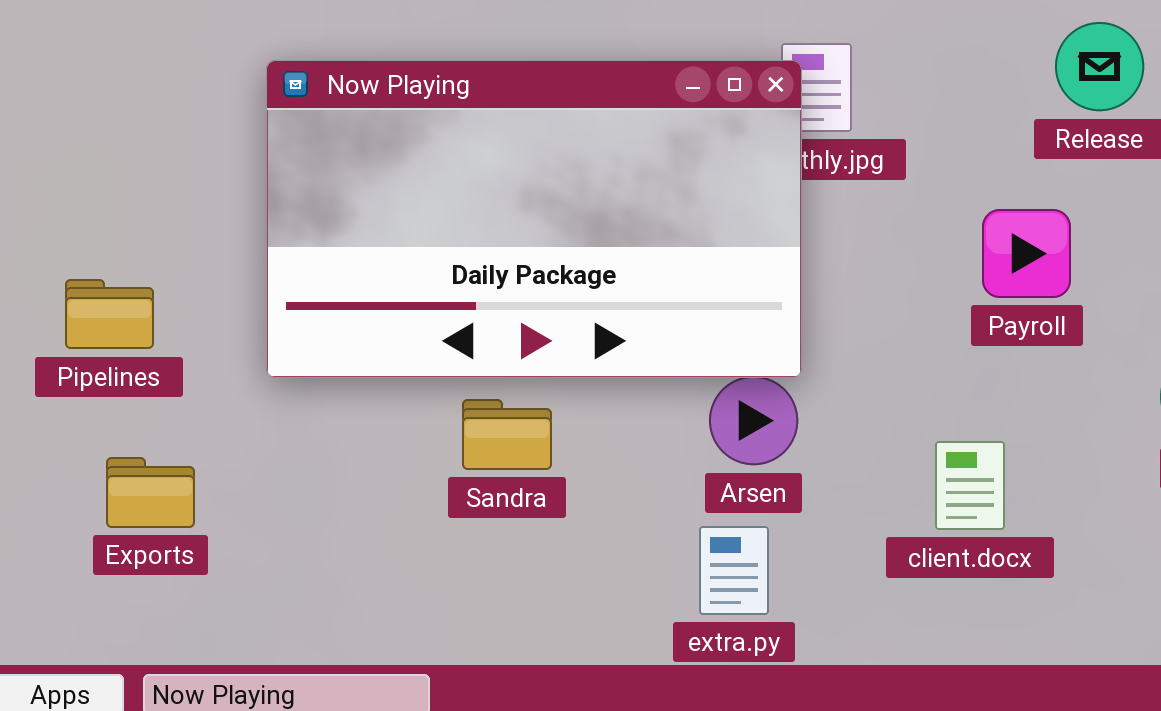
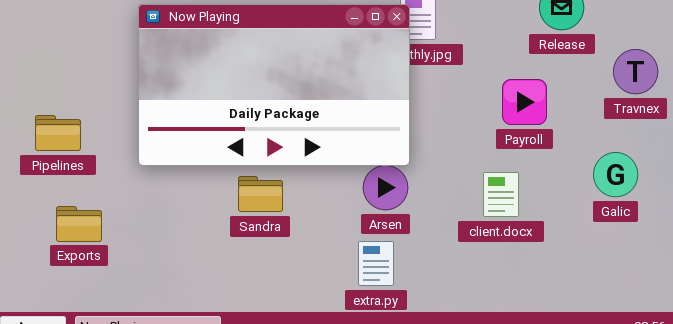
client.docx: [935,441,1005,530] -> [483,172,519,217], moved

